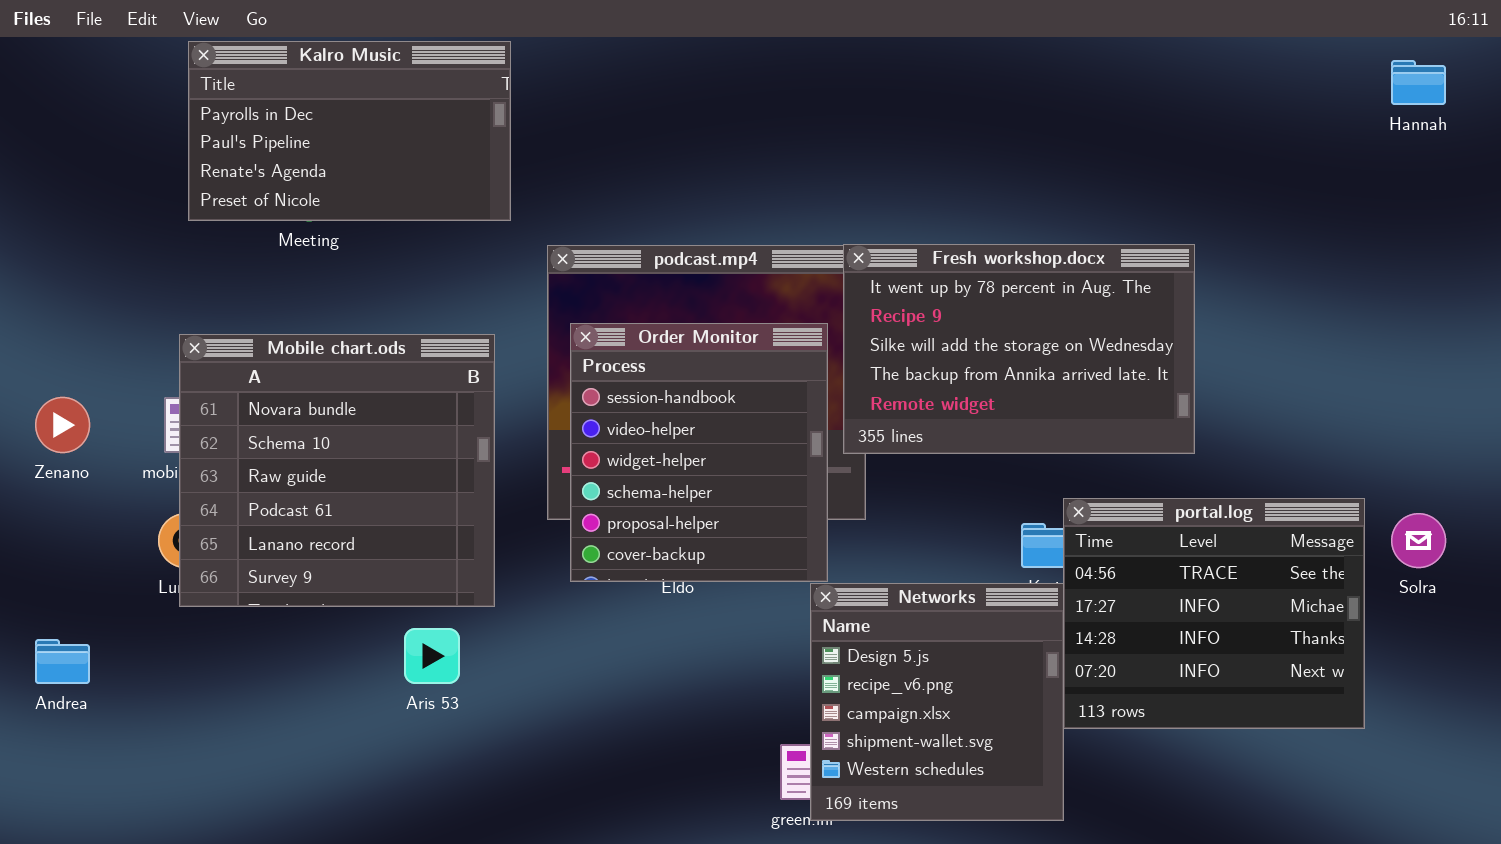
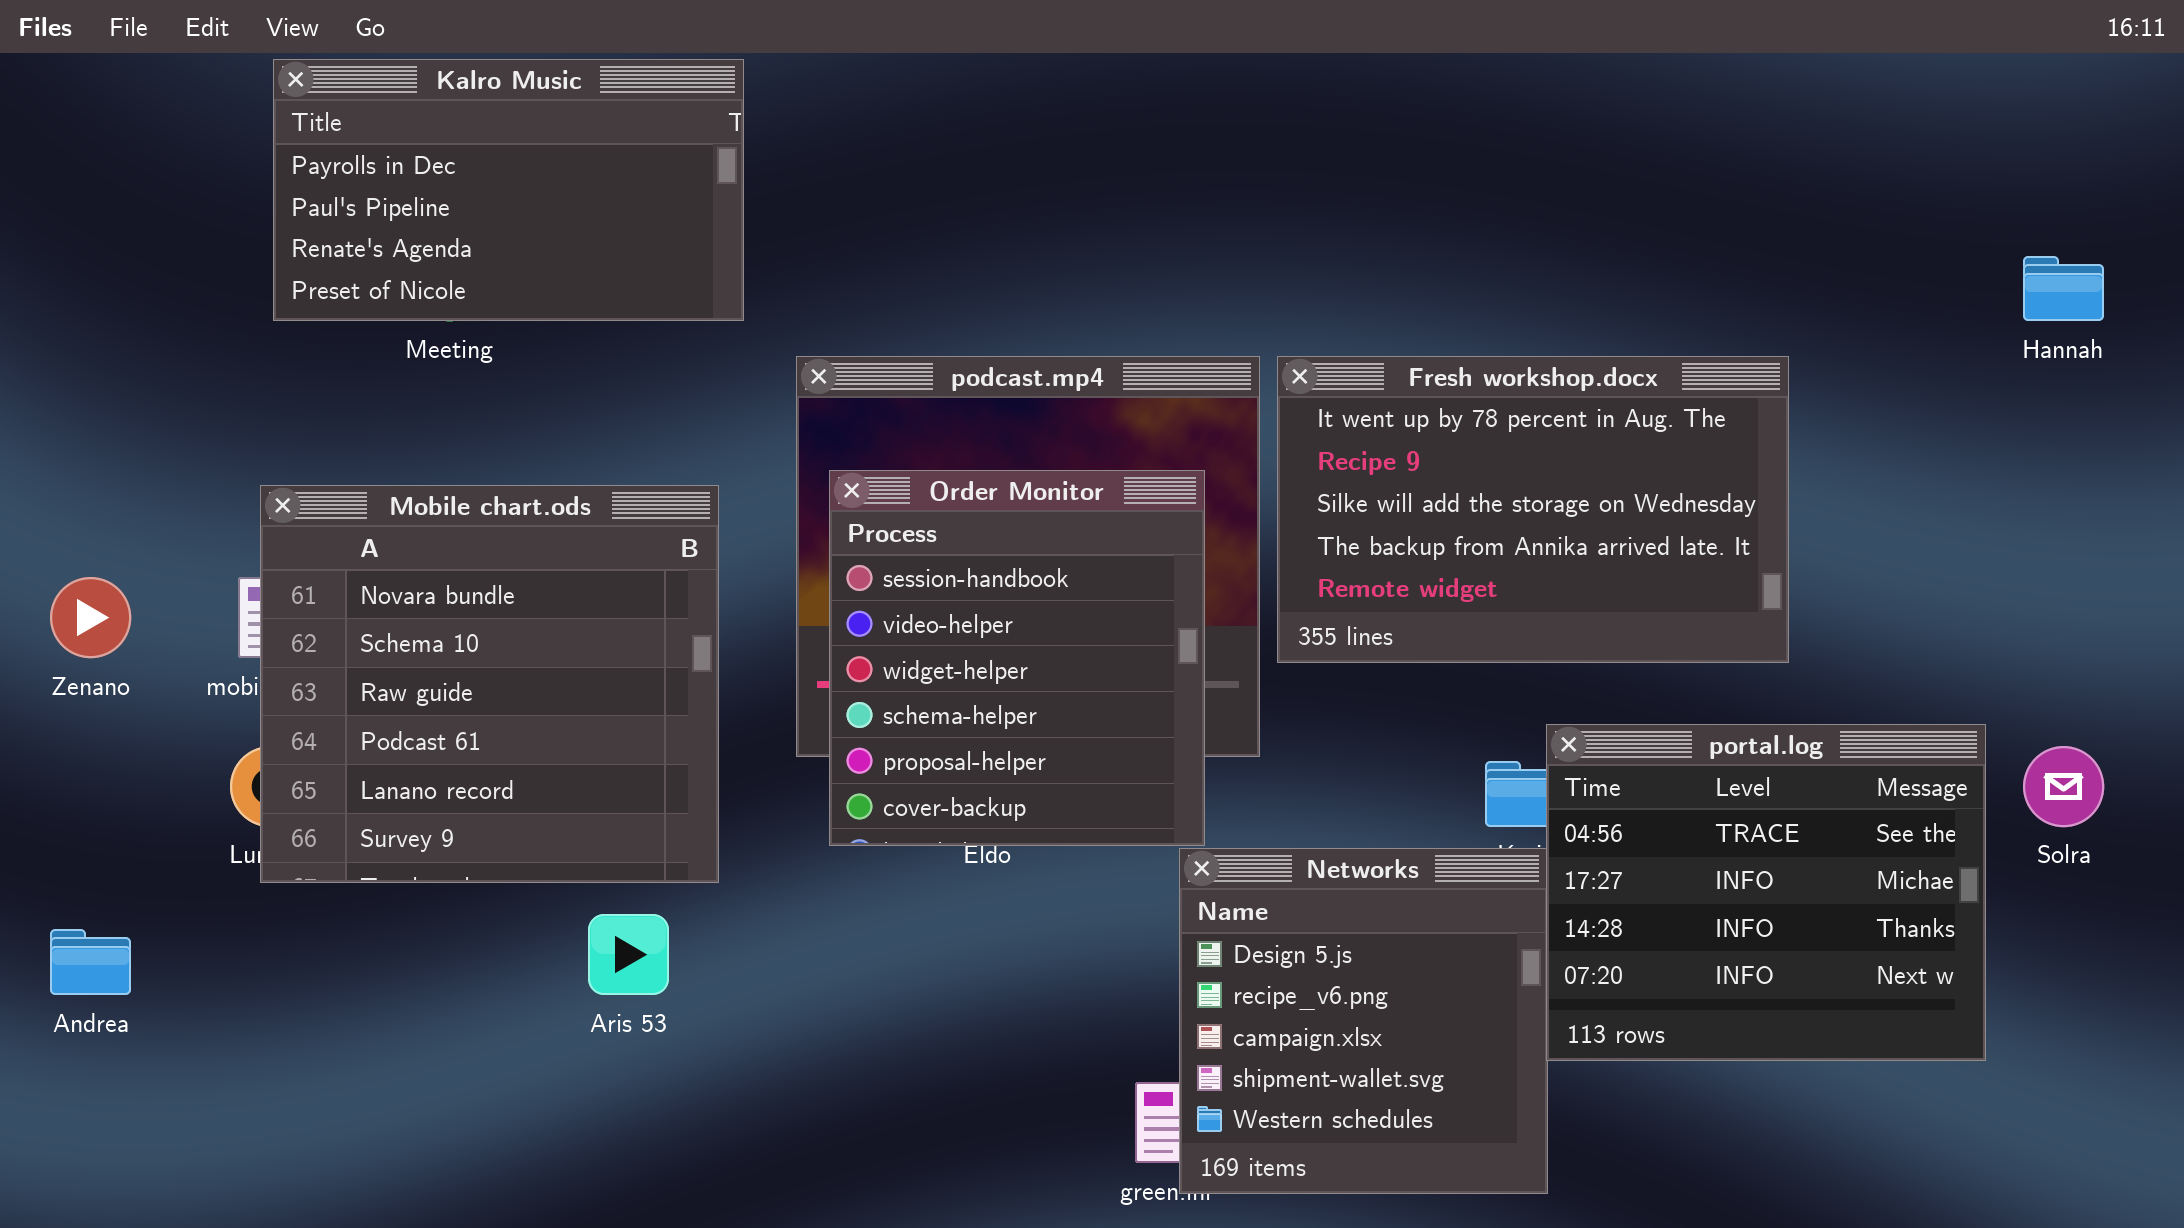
Hannah: [1391,60,1446,105] -> [2023,256,2104,321], moved
Fresh workshop.docx: [843,244,1195,454] -> [1277,356,1789,663], moved

